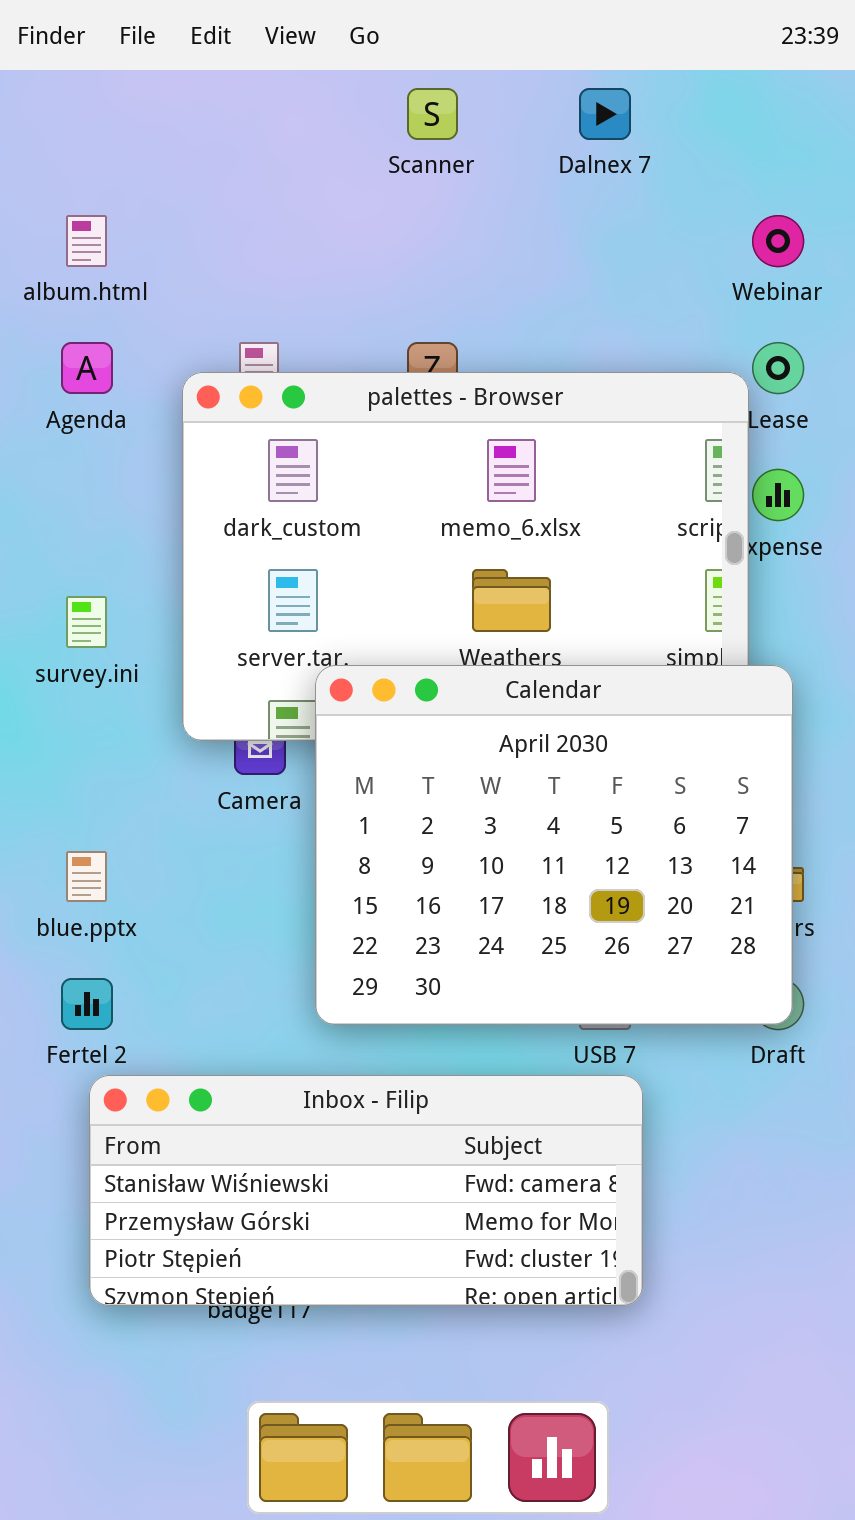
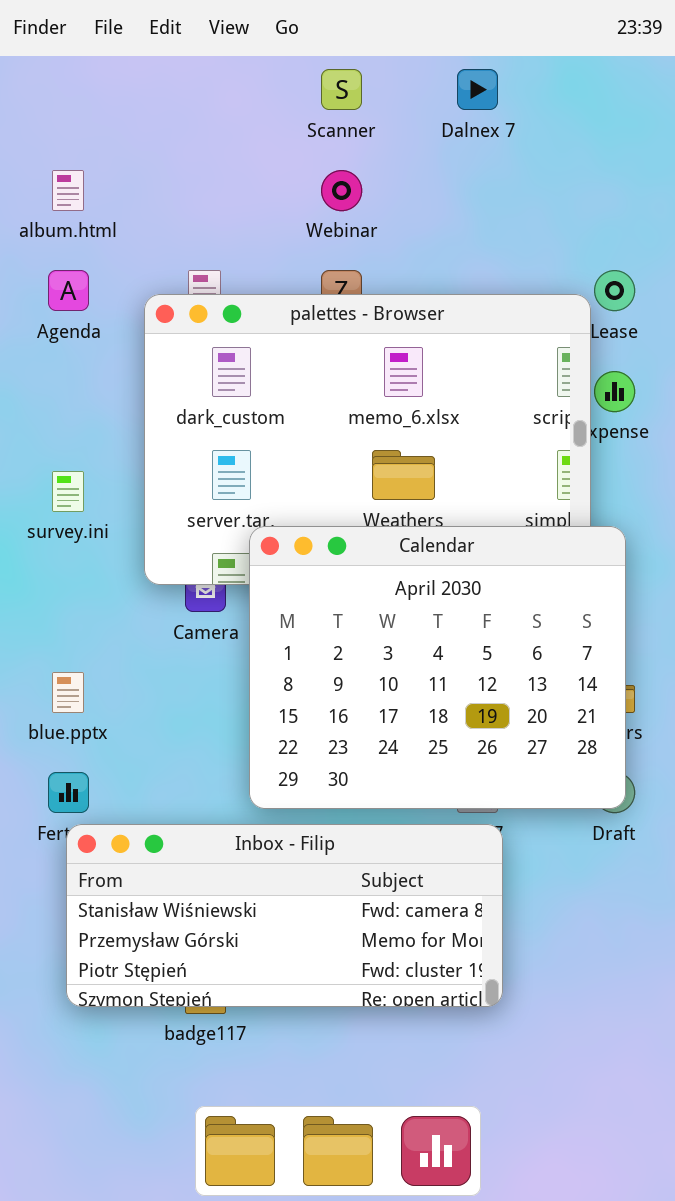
Webinar: [752,215,804,267] -> [321,170,362,211], moved
Inbox - Filip: [89,1075,643,1306] -> [66,824,503,1007], moved

